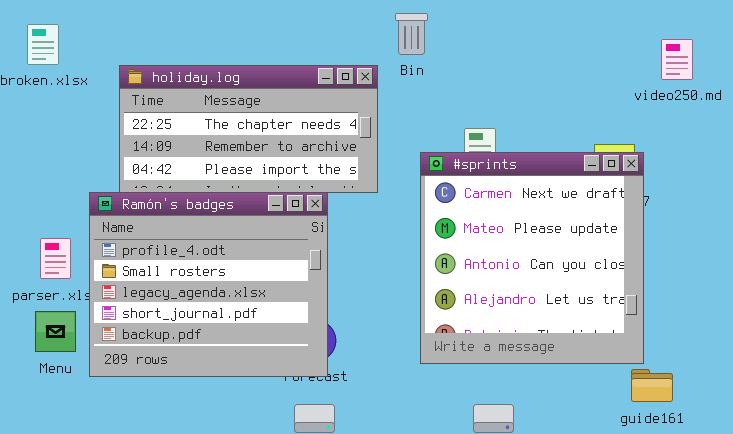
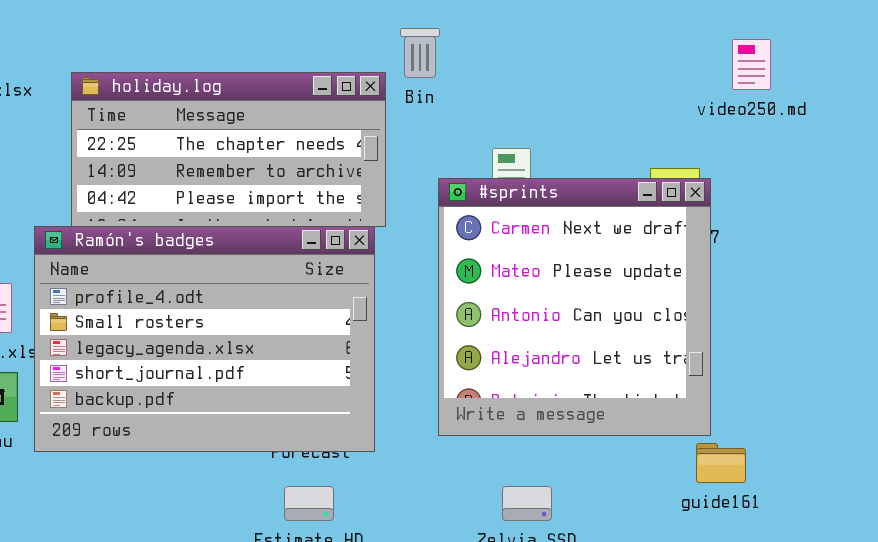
Bin: [395,13,428,55] -> [400,28,440,78], moved
Ramón's badges: [89,192,328,377] -> [34,226,375,452], resized

